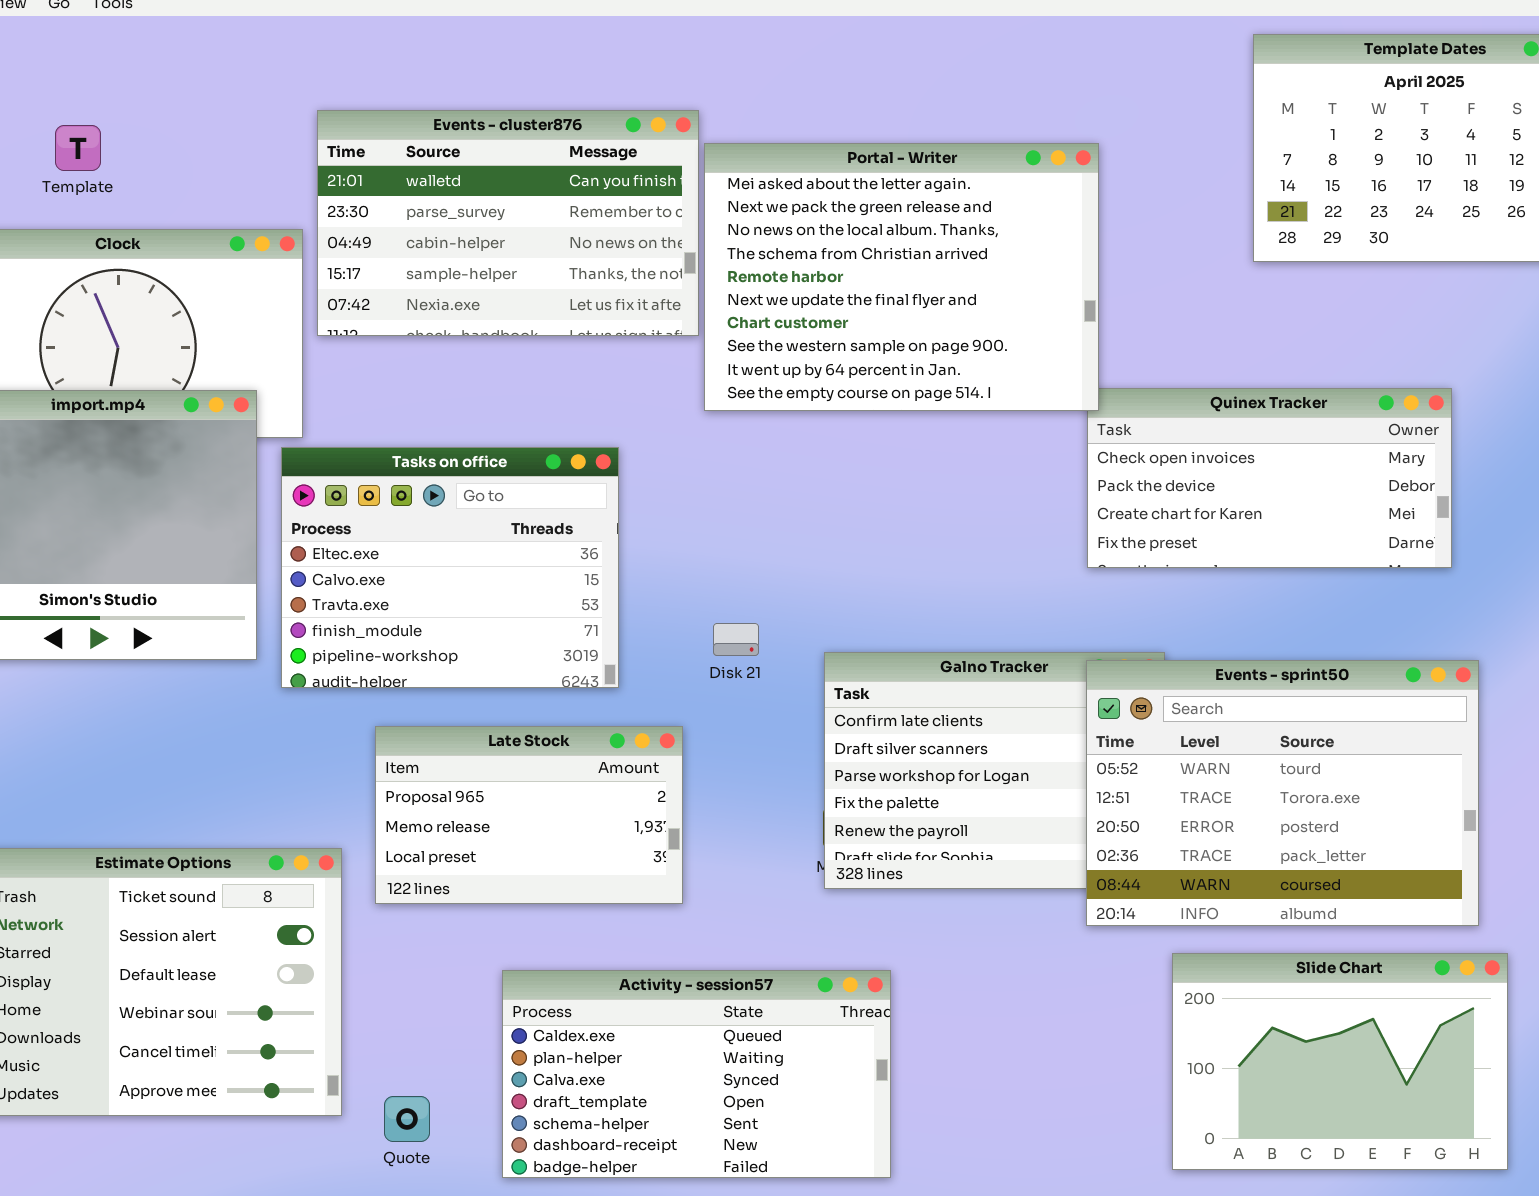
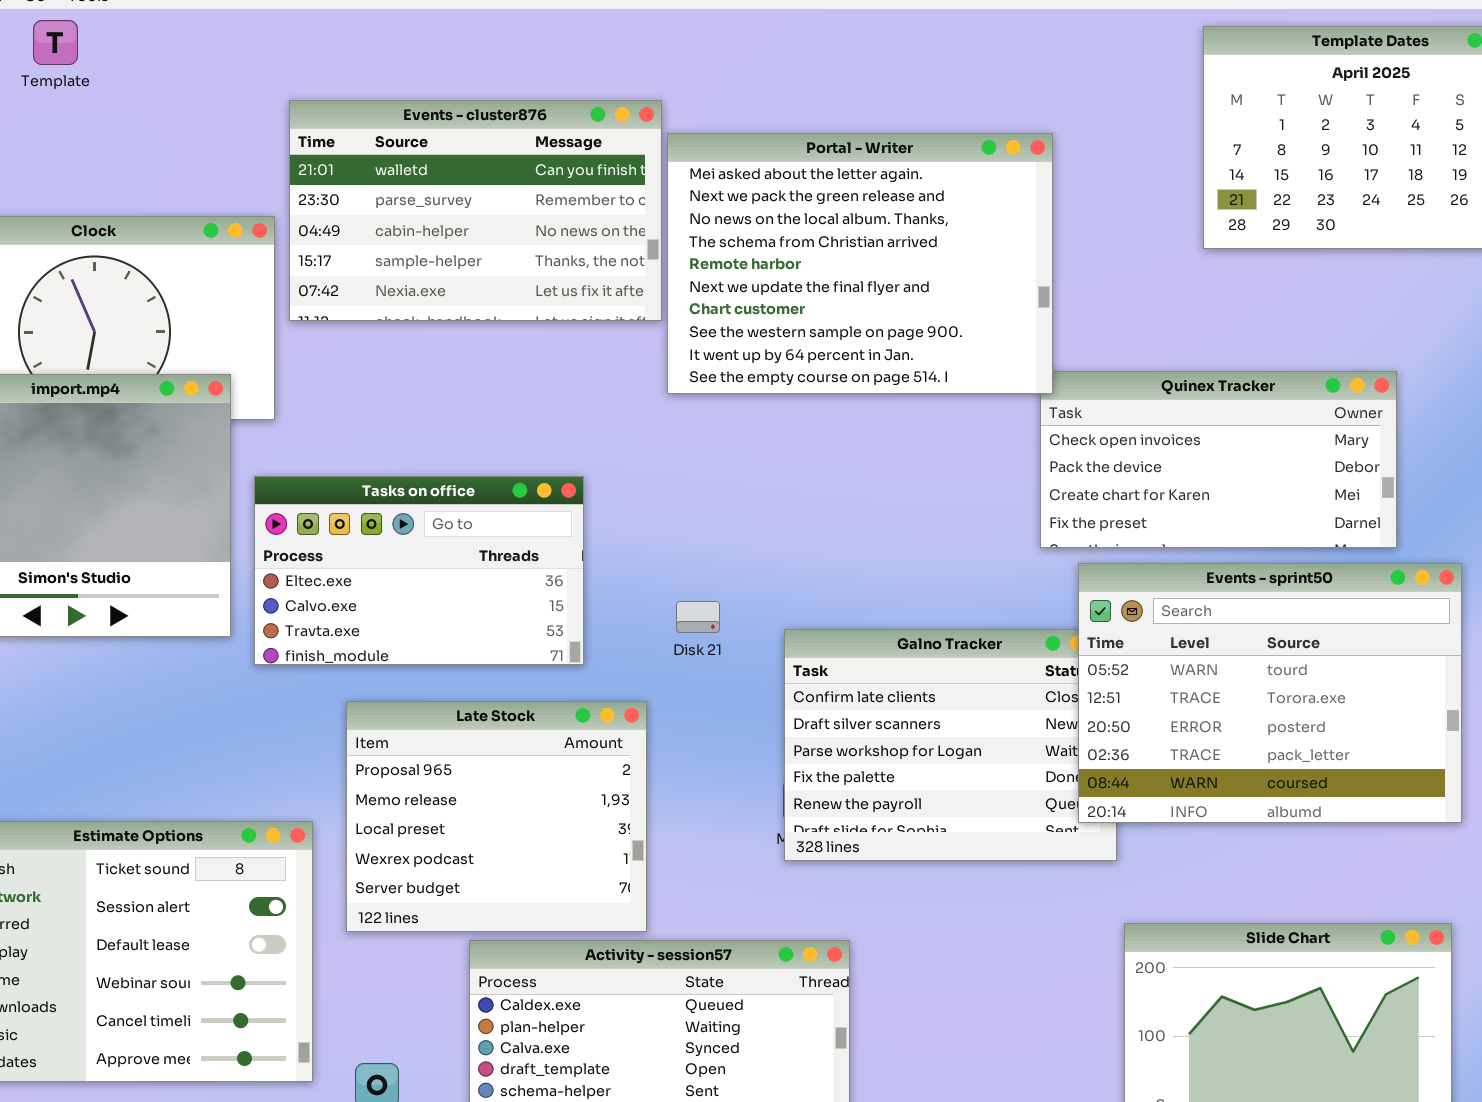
Template: [55,125,101,171] -> [33,20,78,65], moved
Tasks on office: [281,447,619,688] -> [254,476,584,665], resized
Events - sprint50: [1086,660,1479,926] -> [1078,563,1462,823], moved
Late Stock: [375,726,683,904] -> [346,701,647,932], resized

